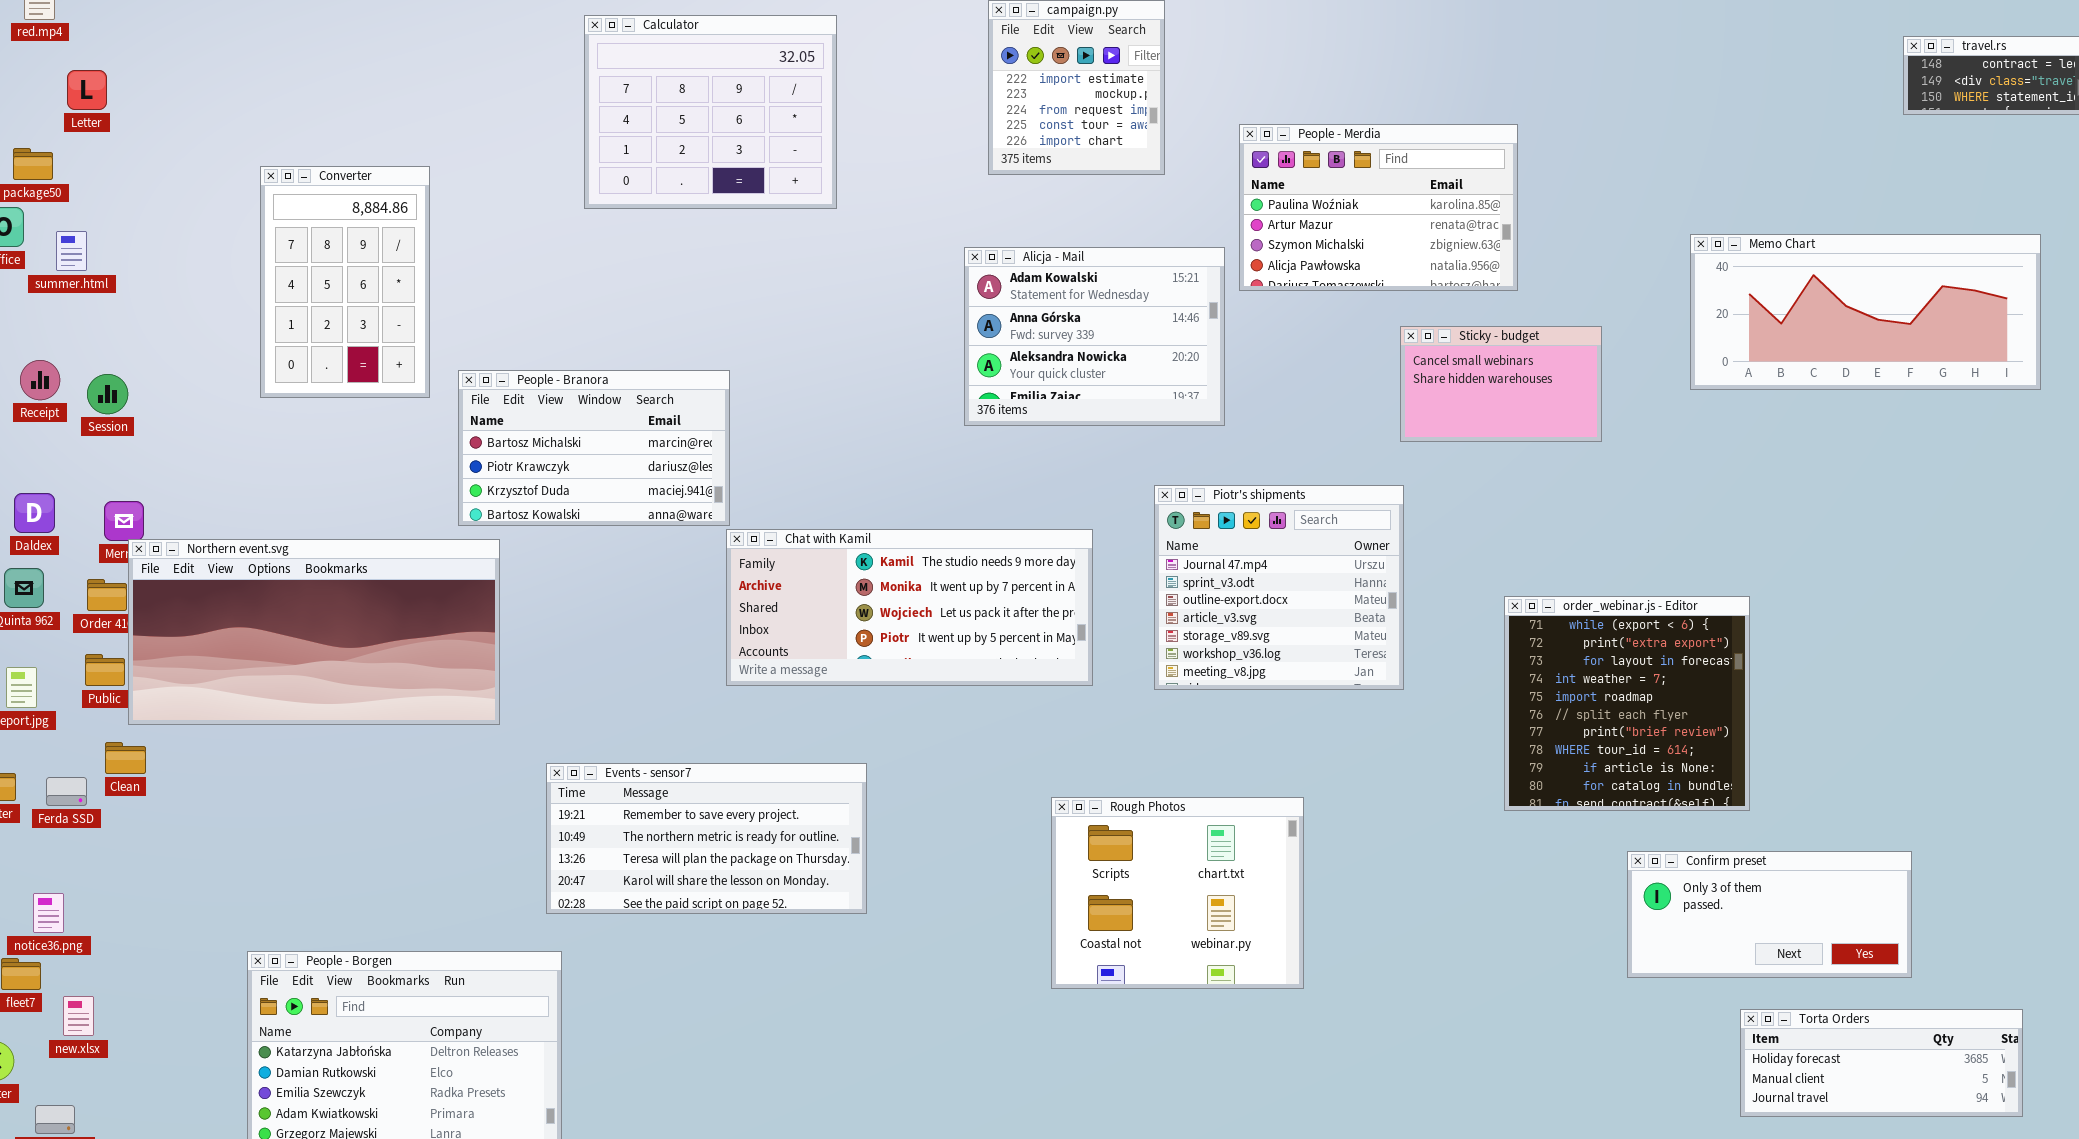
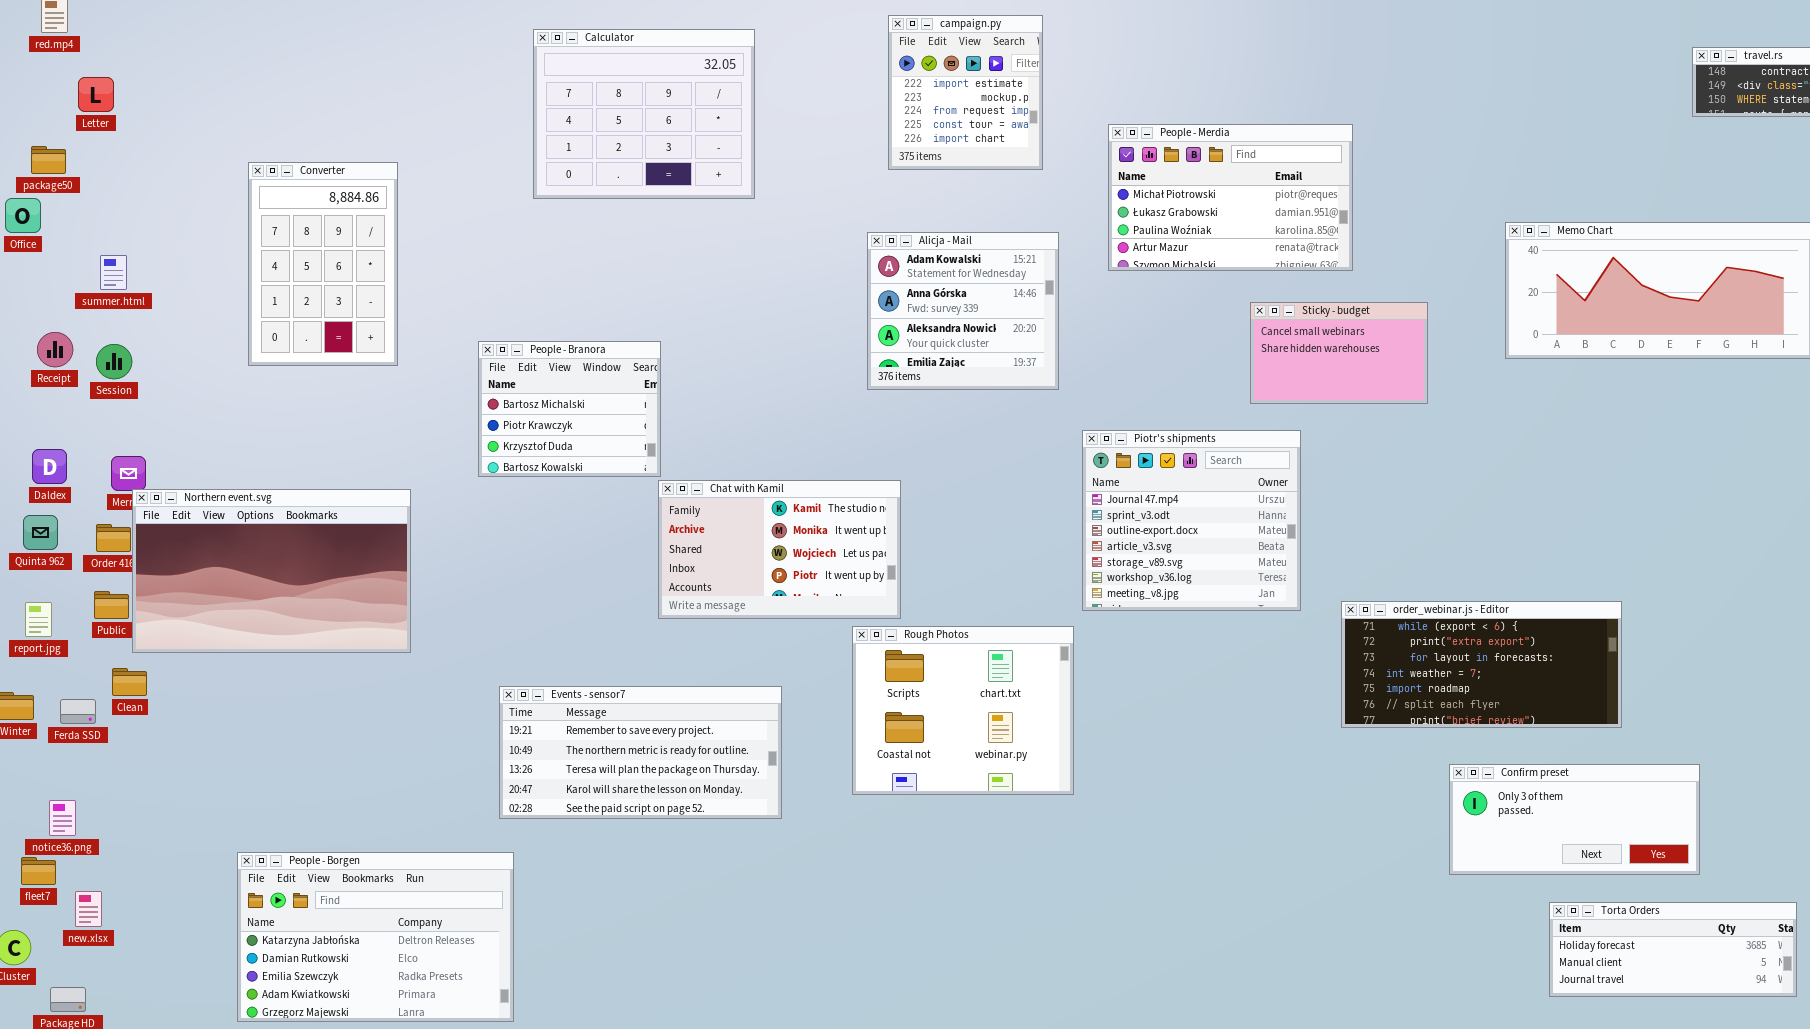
People - Merdia: [1239,124,1518,291] -> [1108,124,1353,271], scrolled up 2 rows
summer.html: [56,231,87,271] -> [100,255,127,290], moved
Alicja - Mail: [964,247,1225,426] -> [867,232,1059,390], resized
People - Branora: [458,370,730,526] -> [478,341,661,477], resized
Piotr's shipments: [1154,485,1404,690] -> [1082,430,1301,611], moved
Chat with Kamil: [726,529,1093,686] -> [658,480,901,619], resized
Northern event.svg: [128,539,500,725] -> [132,489,411,653], resized
order_webinar.js - Editor: [1504,596,1750,811] -> [1341,601,1622,728], resized
Rough Photos: [1051,797,1304,989] -> [852,626,1074,795], moved

